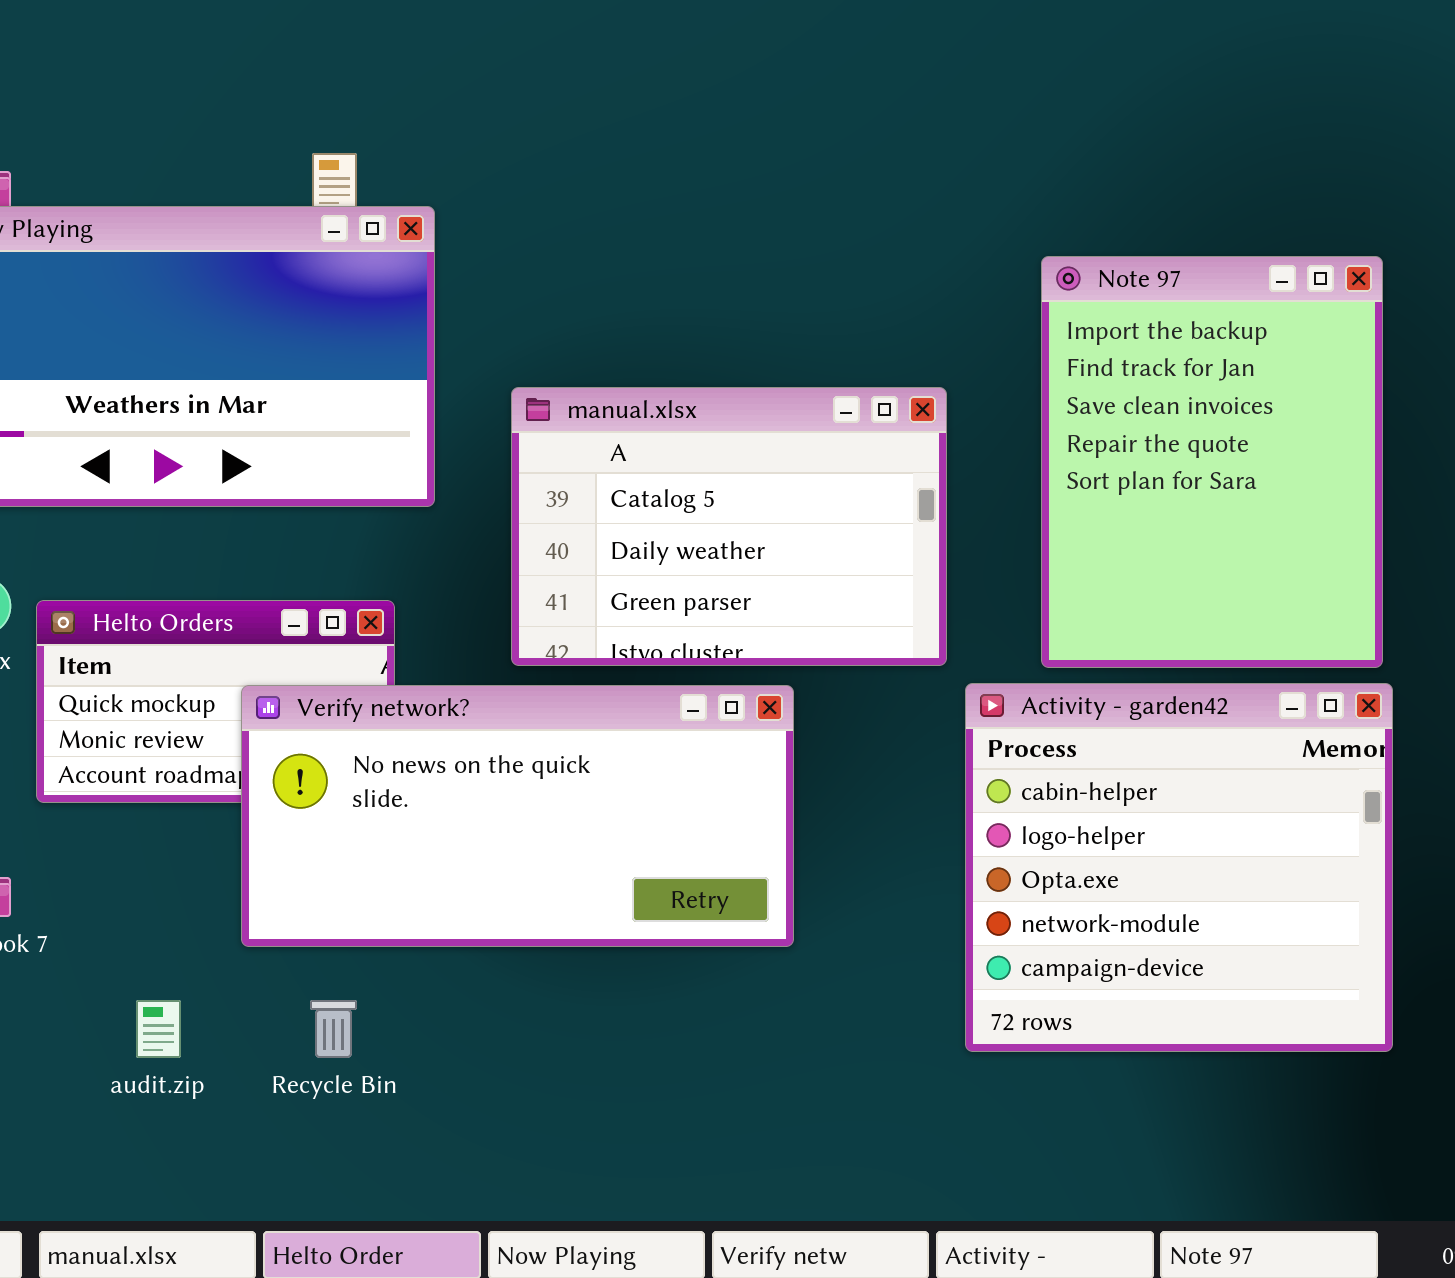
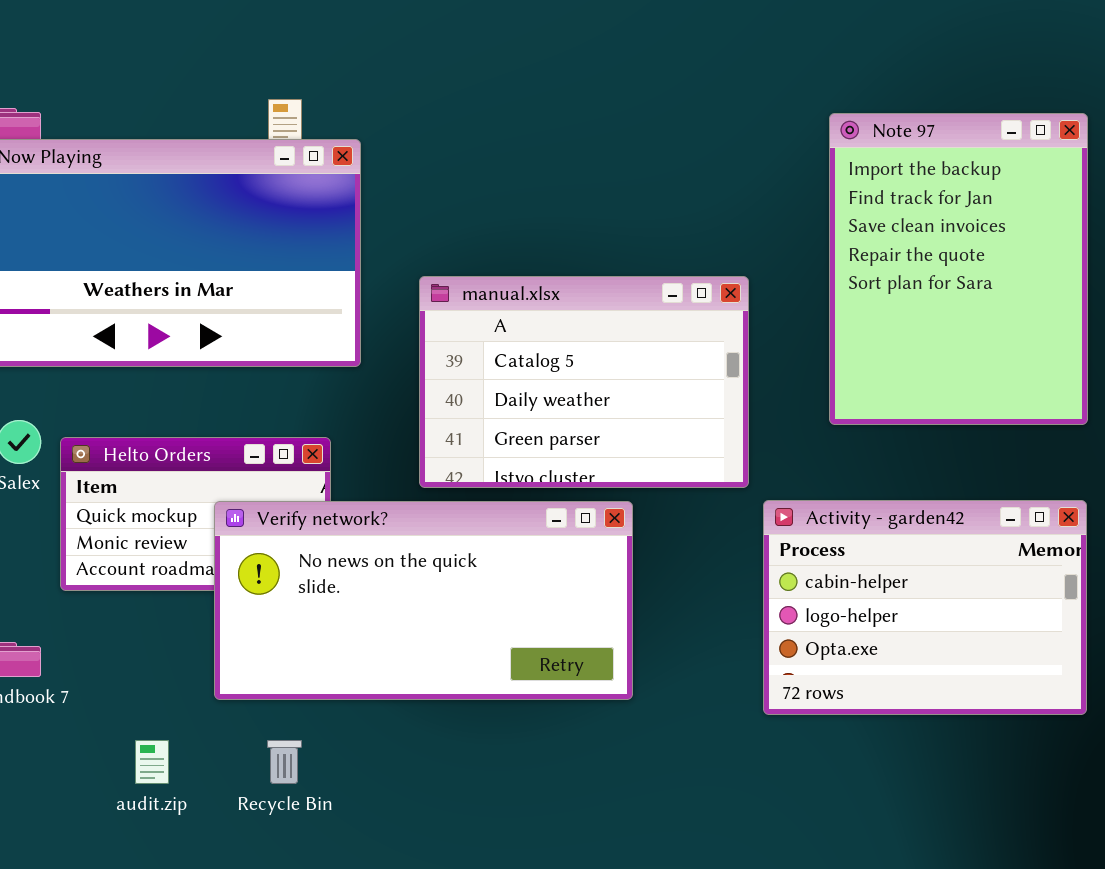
Note 97: [1041,256,1383,668] -> [829,113,1088,425], moved
Activity - garden42: [965,683,1393,1052] -> [763,500,1087,715], resized

